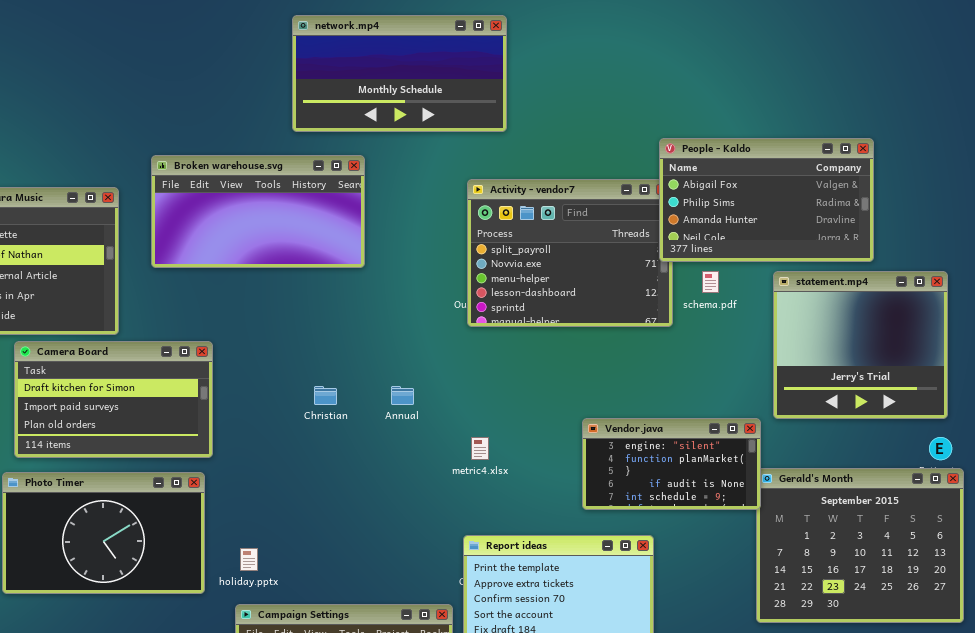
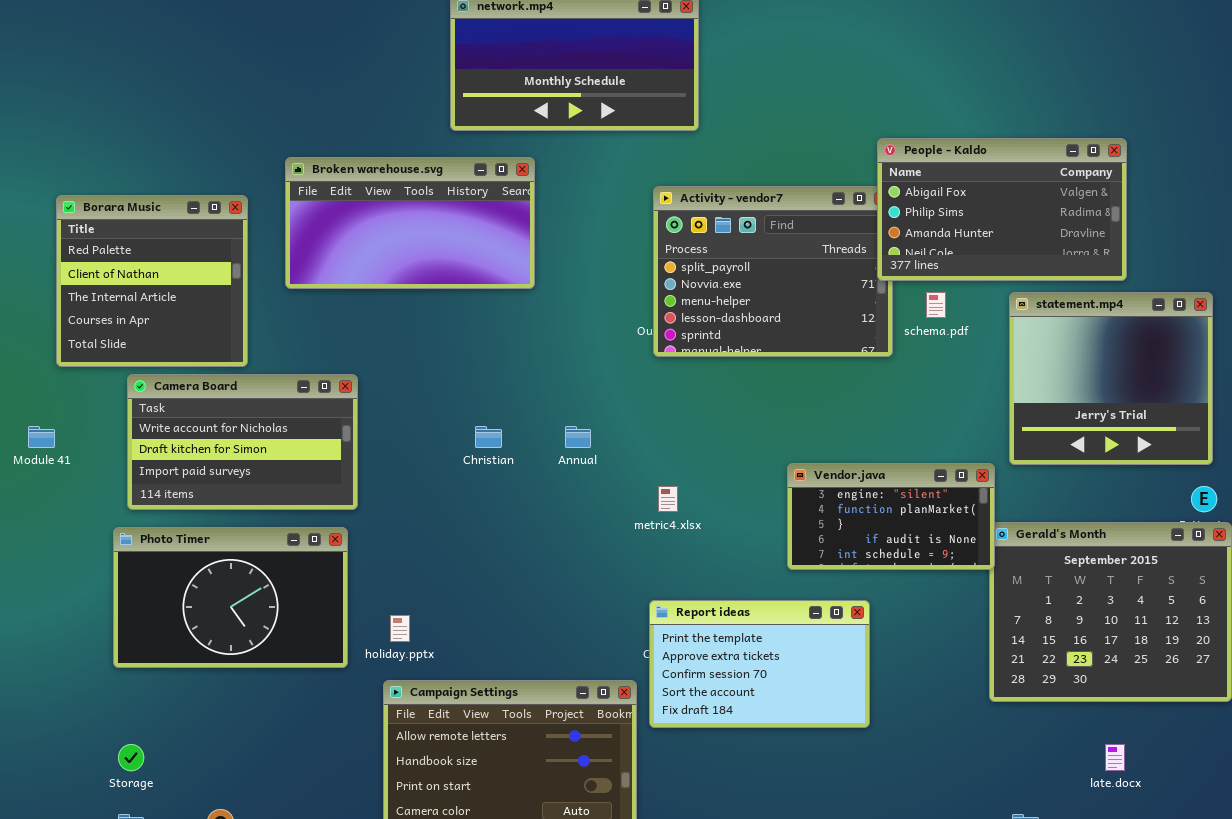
Camera Board: [14,341,213,458] -> [127,374,358,510], scrolled up 1 row

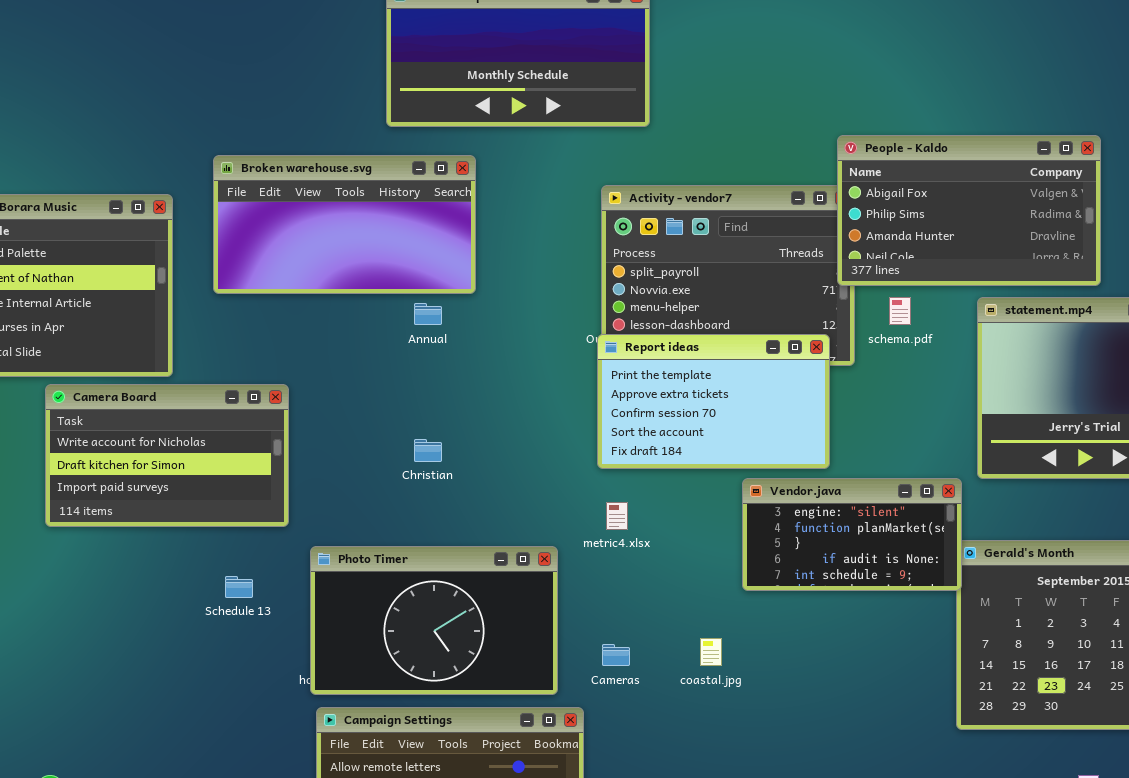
Annual: [565,426,591,448] -> [414,303,442,325], moved
Photo Timer: [113,527,348,668] -> [310,546,558,695], moved
Report ideas: [649,600,870,728] -> [597,334,830,469], moved

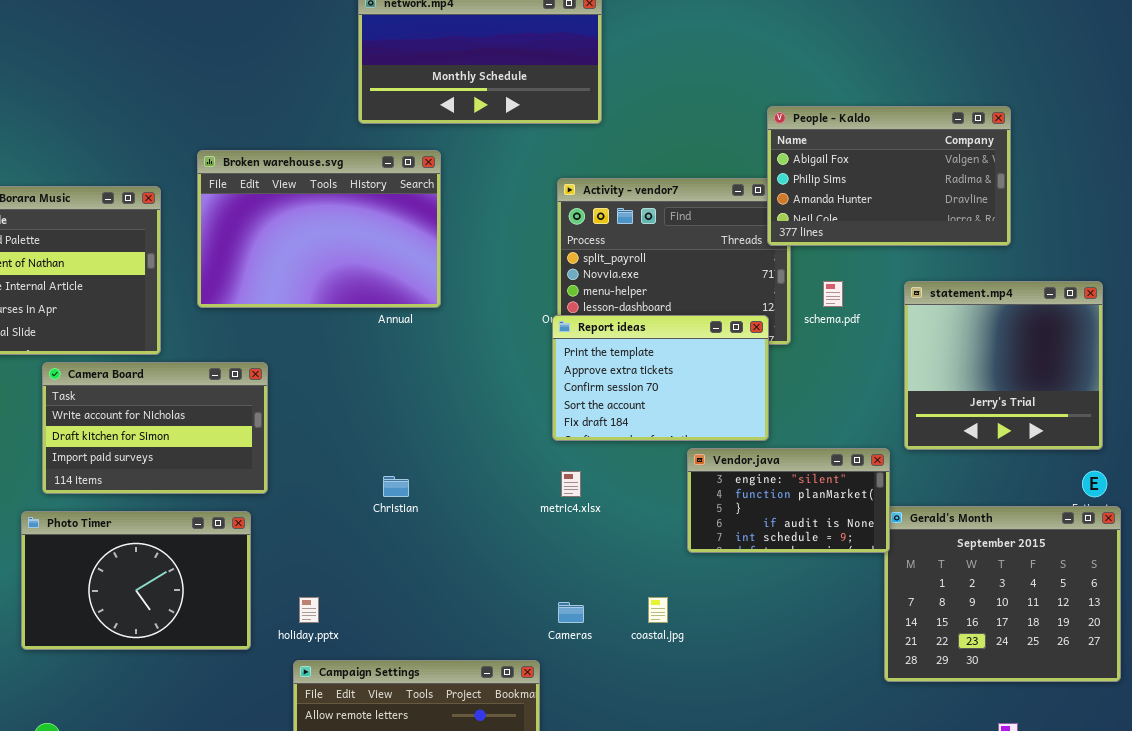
People - Kaldo: [837,135,1101,286] -> [767,106,1011,246], moved
Broken warehouse.svg: [213,155,476,294] -> [197,150,441,308], resized
Christian: [414,439,442,462] -> [383,476,409,497], moved
Photo Timer: [310,546,558,695] -> [21,511,251,650], moved

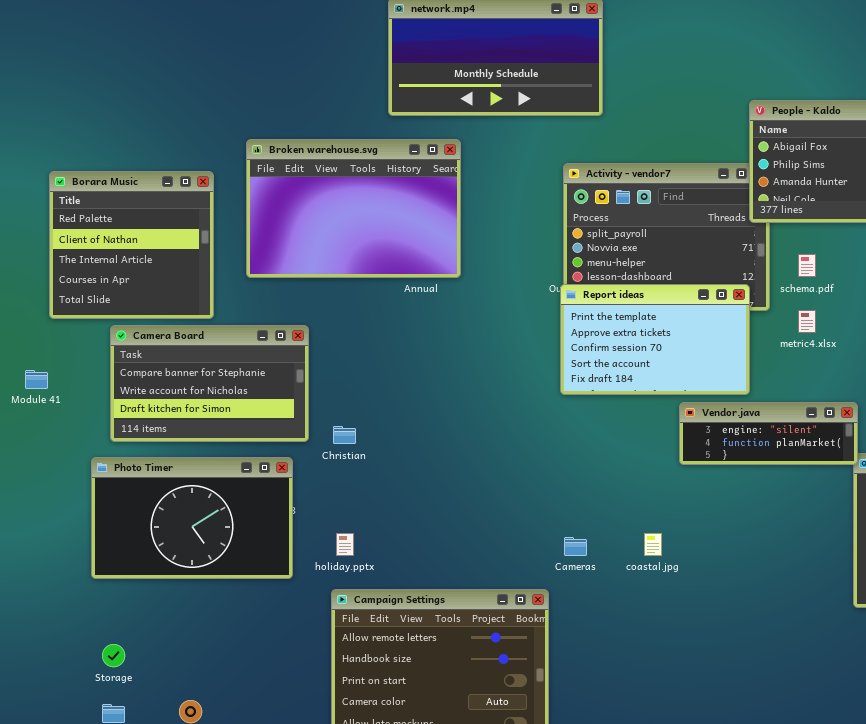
Camera Board: [42,362,268,494] -> [110,325,309,442], scrolled up 1 row
Vendor.java: [687,448,890,553] -> [679,402,858,465], resized
metric4.xlsx: [561,471,581,497] -> [798,310,816,333], moved
Christian: [383,476,409,497] -> [333,426,356,444], moved

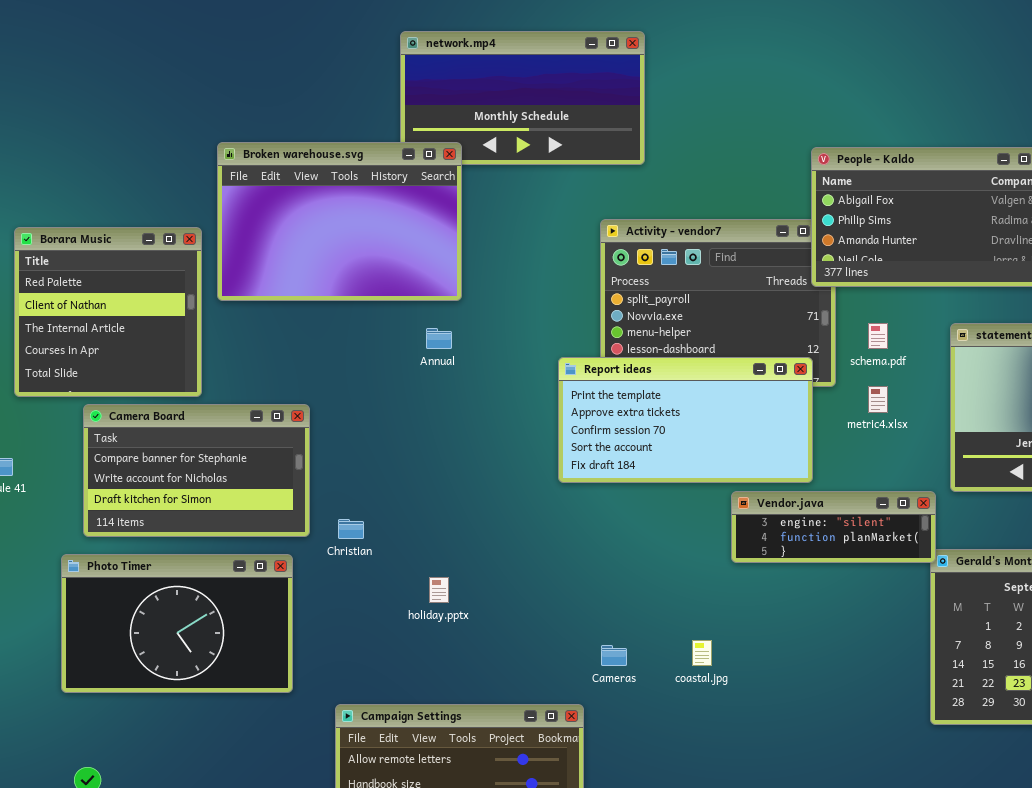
Broken warehouse.svg: [246,139,461,278] -> [217,142,462,301], moved
Report ideas: [560,284,750,395] -> [558,357,813,483], resized
holiday.pptx: [336,533,354,556] -> [429,577,449,603], moved

